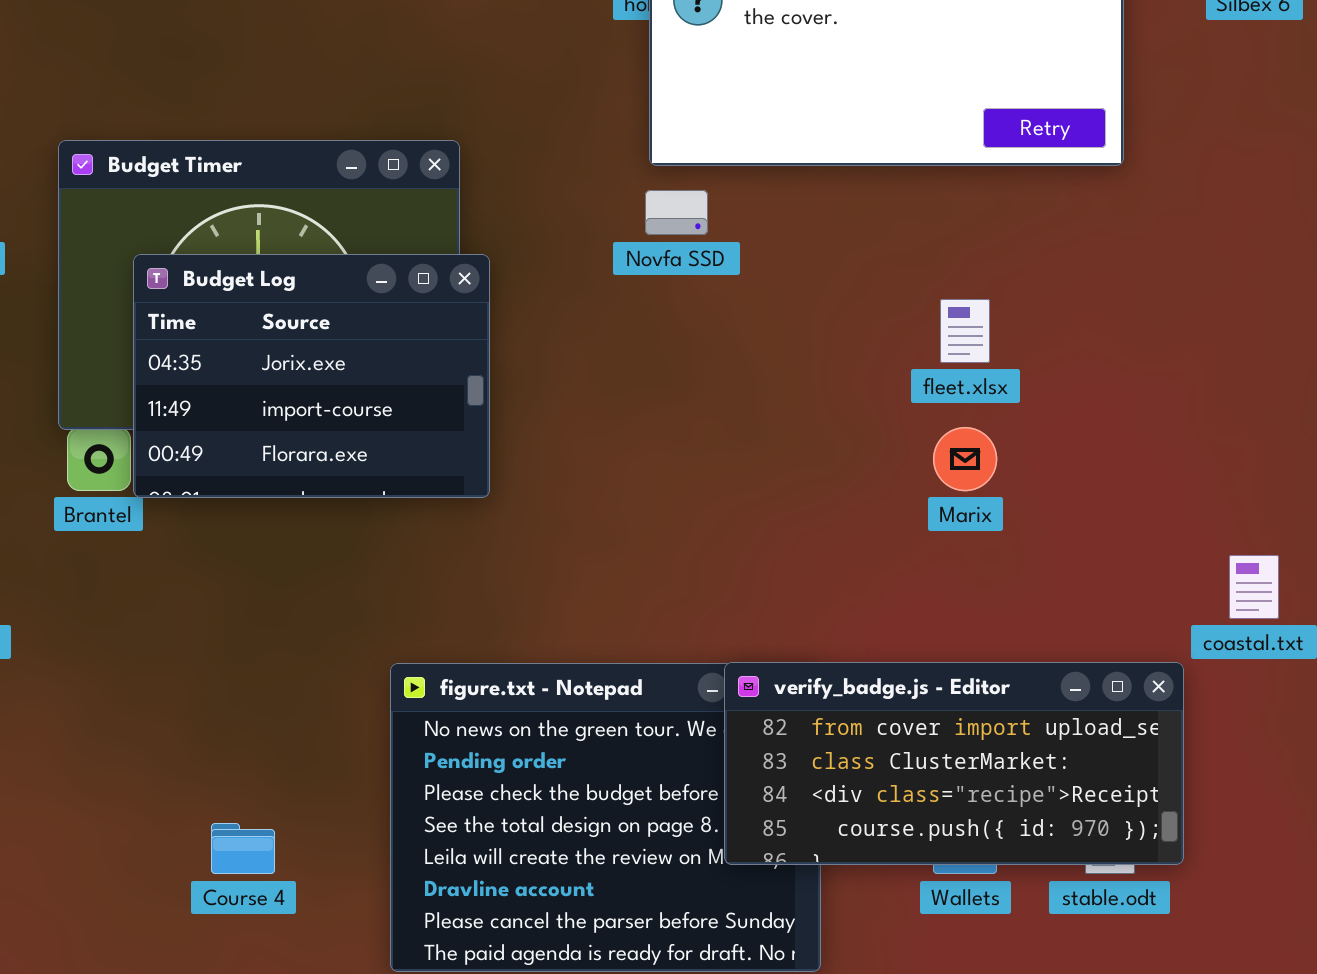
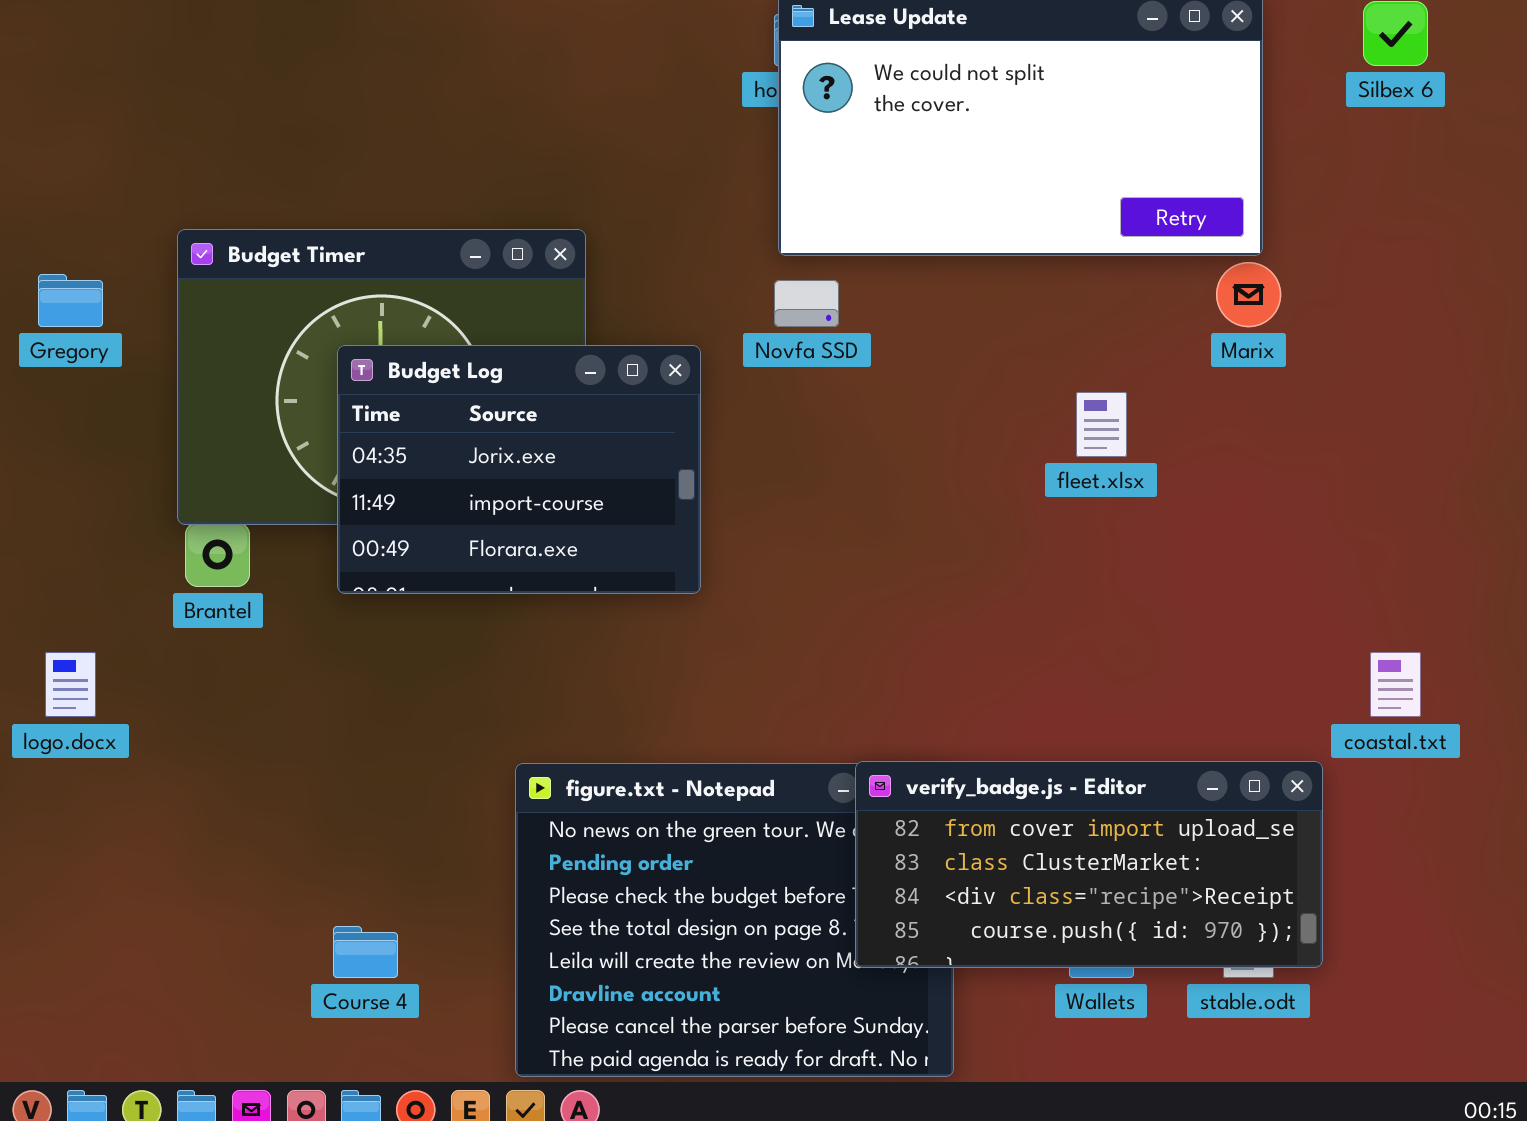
Budget Log: [133,254,490,498] -> [337,345,701,594], moved
Marix: [933,427,997,491] -> [1216,262,1281,327], moved

